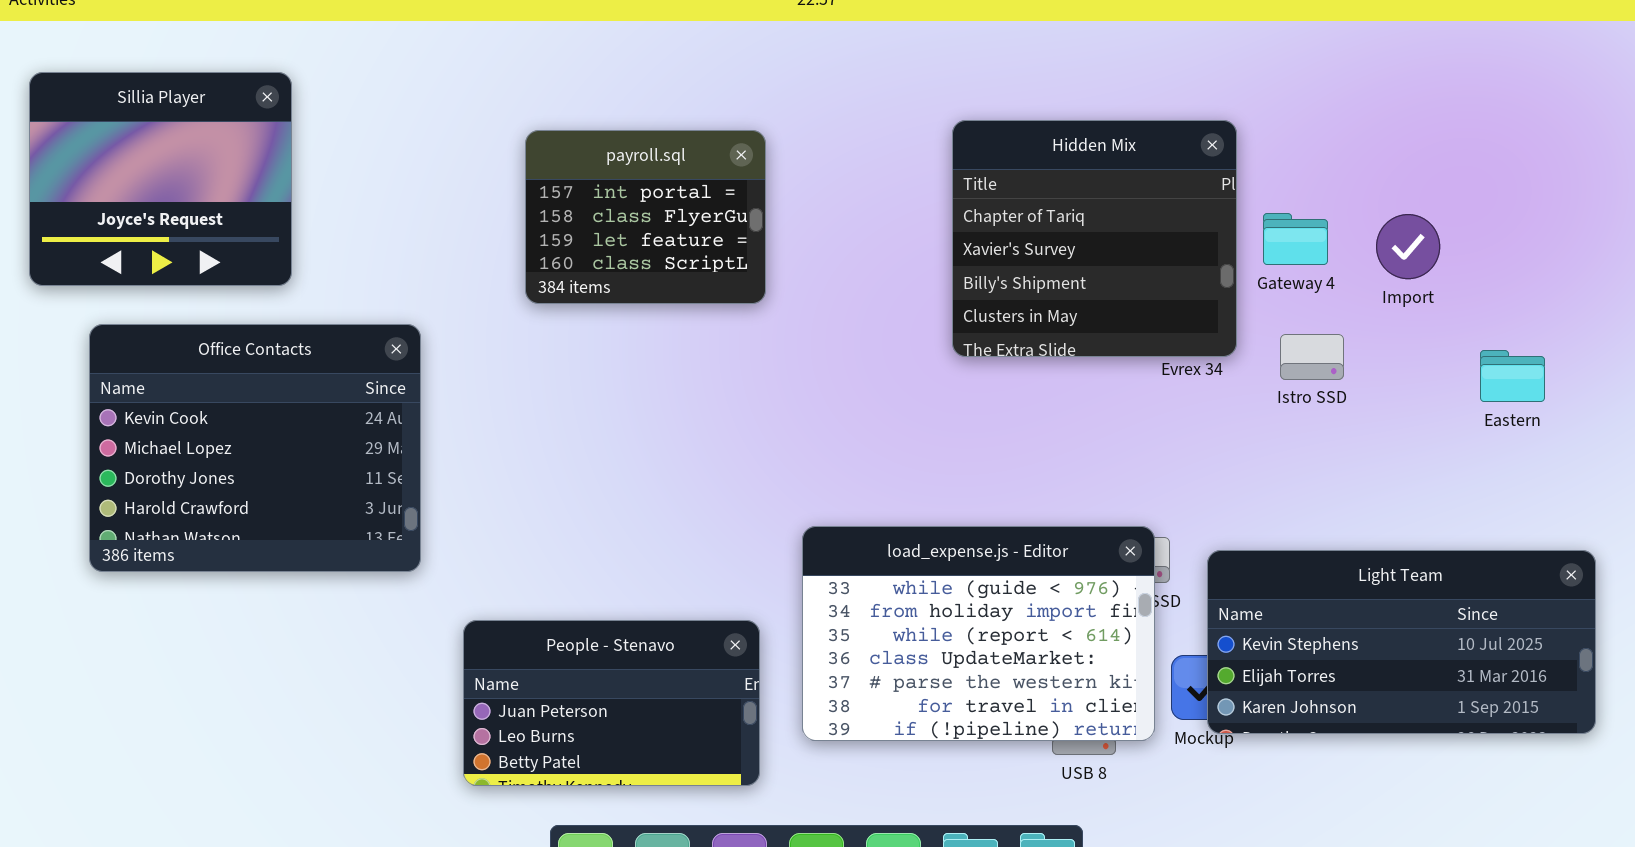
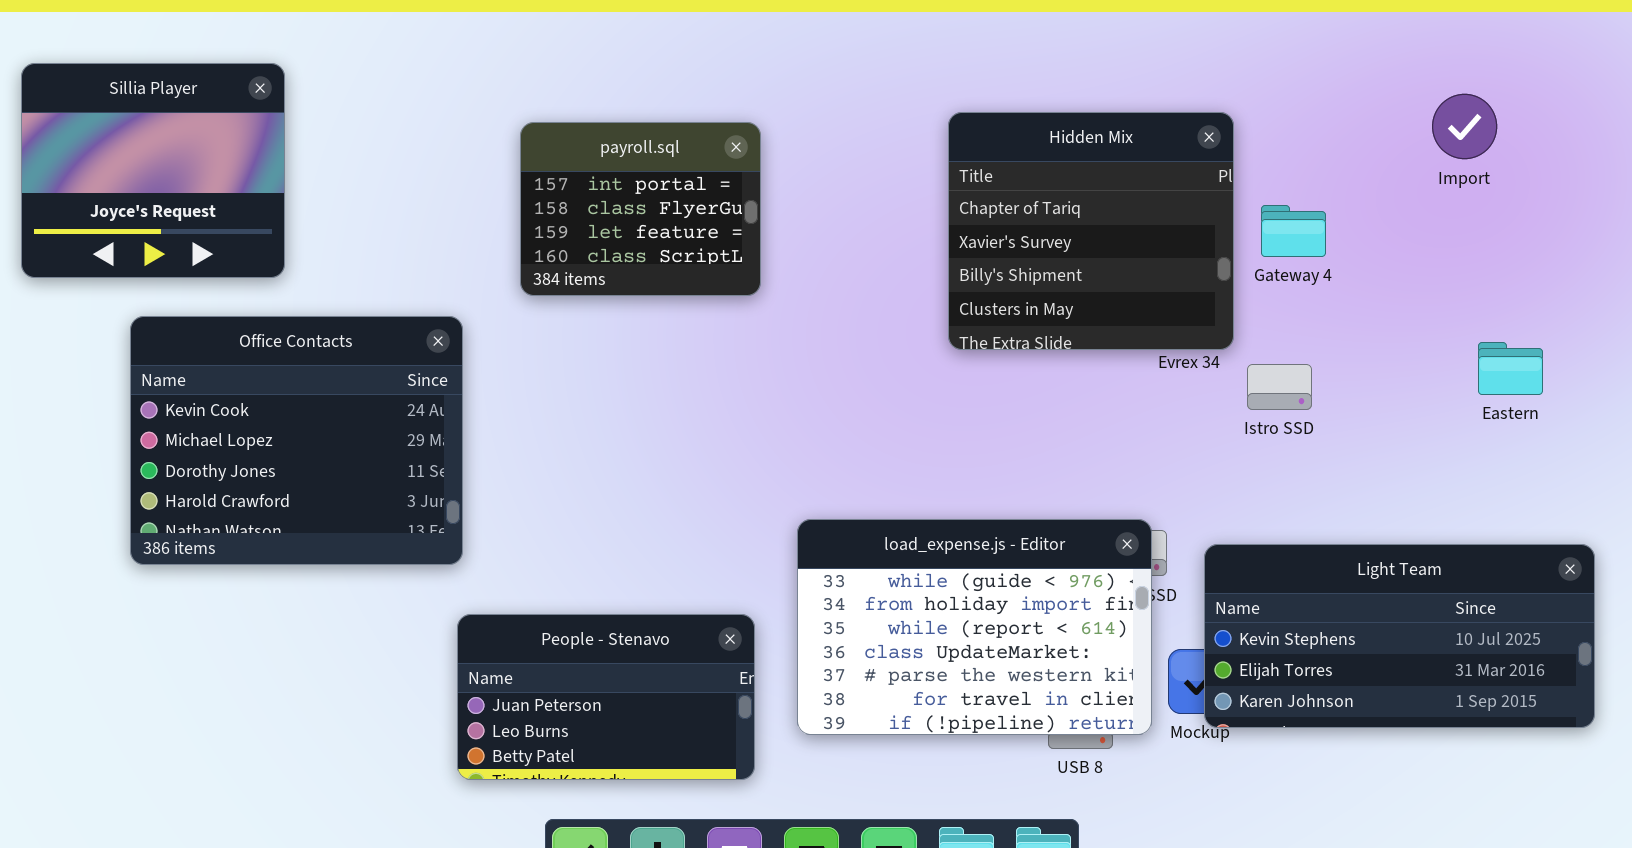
Import: [1376,214,1440,279] -> [1432,94,1497,159], moved
Office Contacts: [89,324,421,572] -> [130,316,463,565], moved
Istro SSD: [1280,334,1344,380] -> [1247,364,1312,410], moved

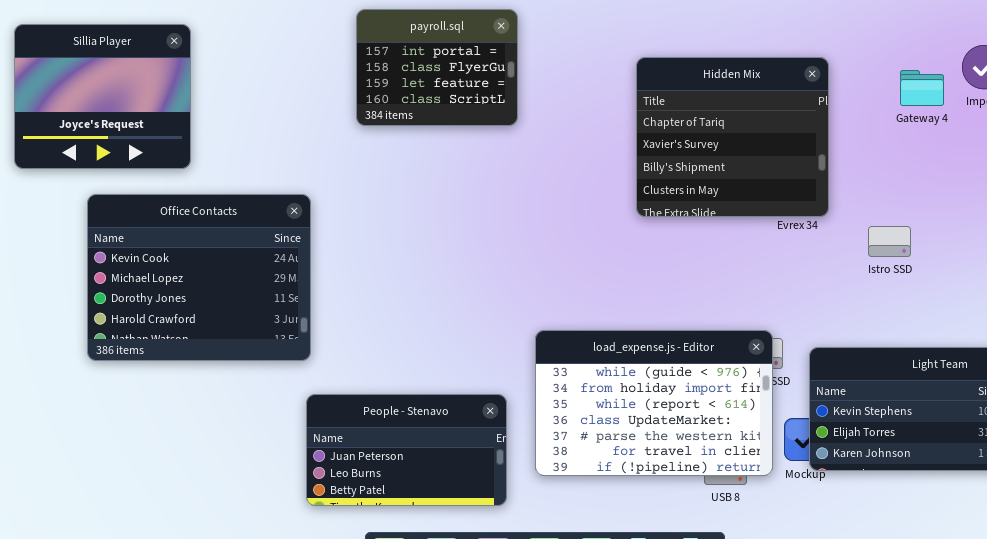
payroll.sql: [520,122,761,296] -> [356,9,518,126], moved
Gateway 4: [1261,205,1326,257] -> [900,70,944,106], moved
Istro SSD: [1247,364,1312,410] -> [868,226,911,257], moved

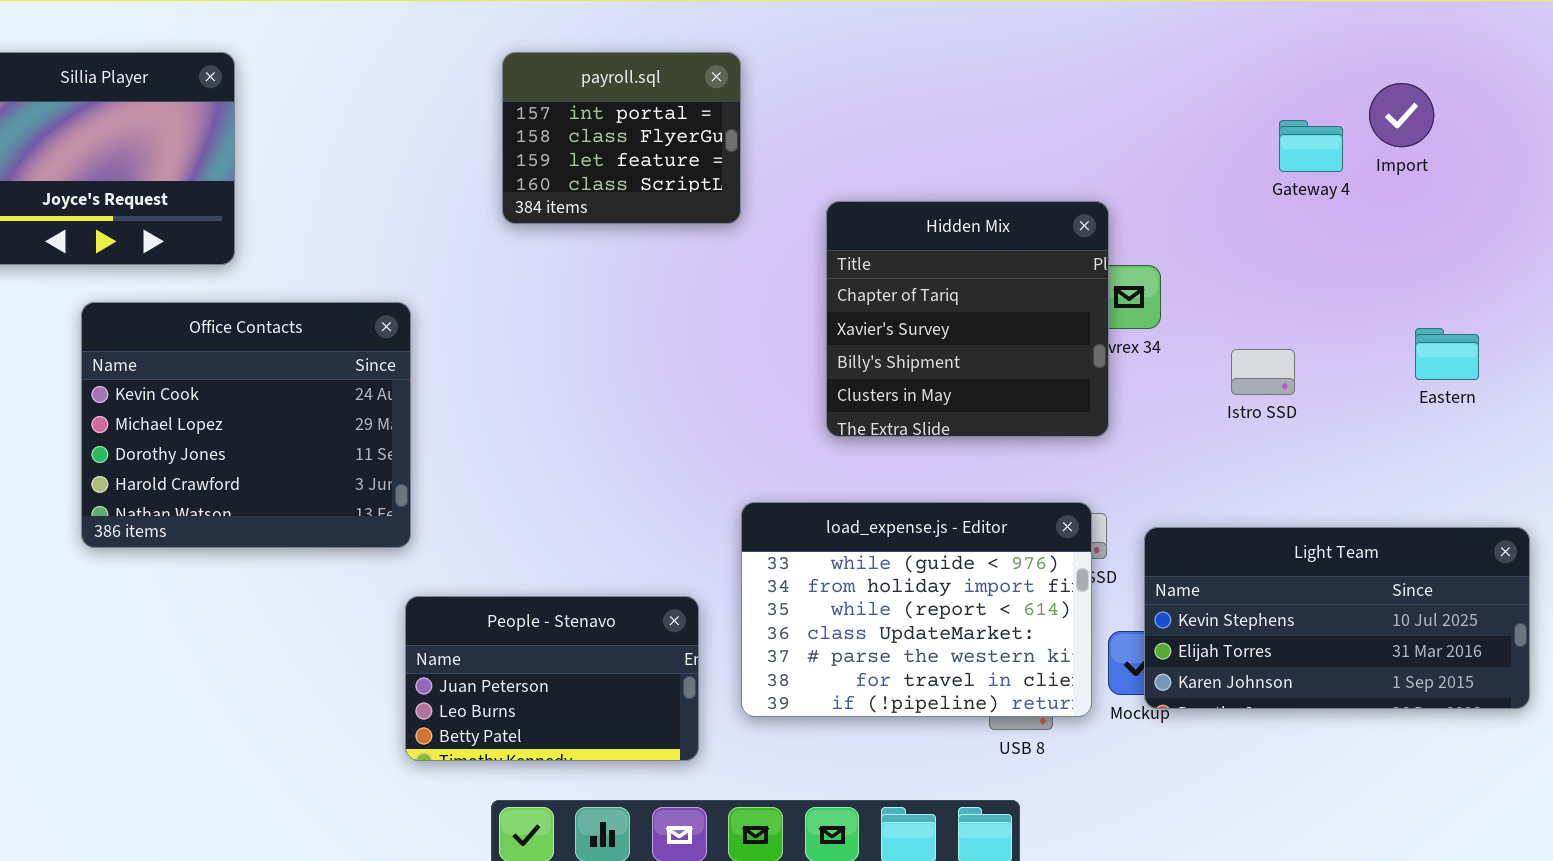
payroll.sql: [356,9,518,126] -> [502,52,741,224], moved
Hidden Mix: [636,57,829,217] -> [826,201,1109,437], moved

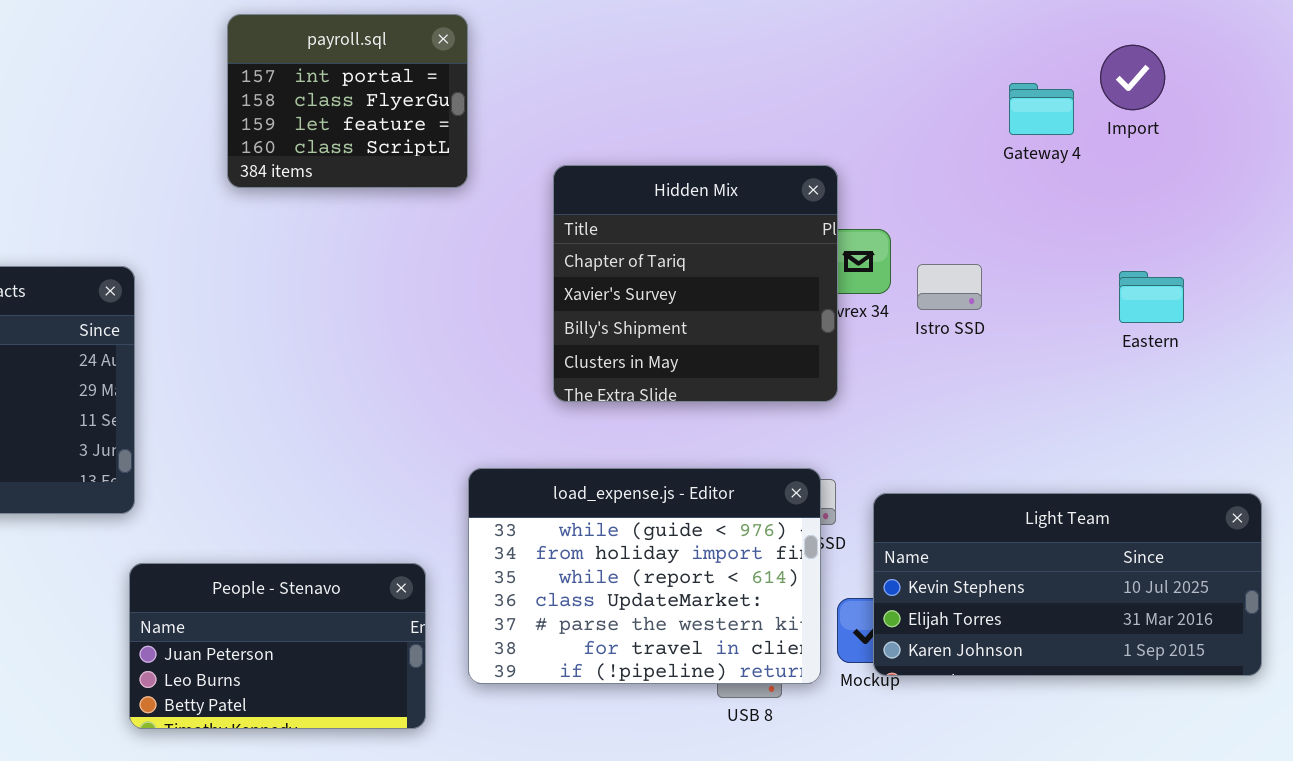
Eastern: [1415,328,1479,380] -> [1119,271,1184,323], moved
Istro SSD: [1231,349,1295,395] -> [917,264,982,310], moved

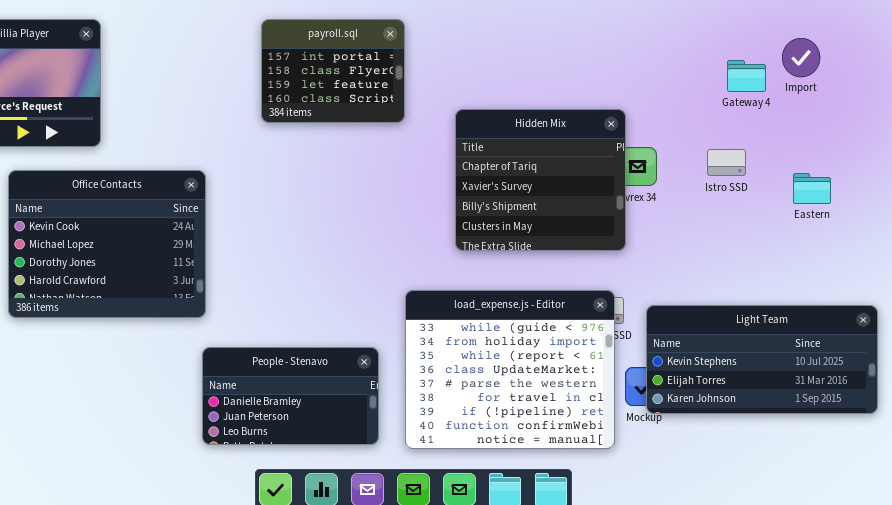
Istro SSD: [917,264,982,310] -> [707,149,746,176], moved
load_expense.js - Editor: [468,468,821,684] -> [405,290,615,449], resized
People - Stenavo: [129,563,426,729] -> [202,347,379,445], scrolled up 1 row

